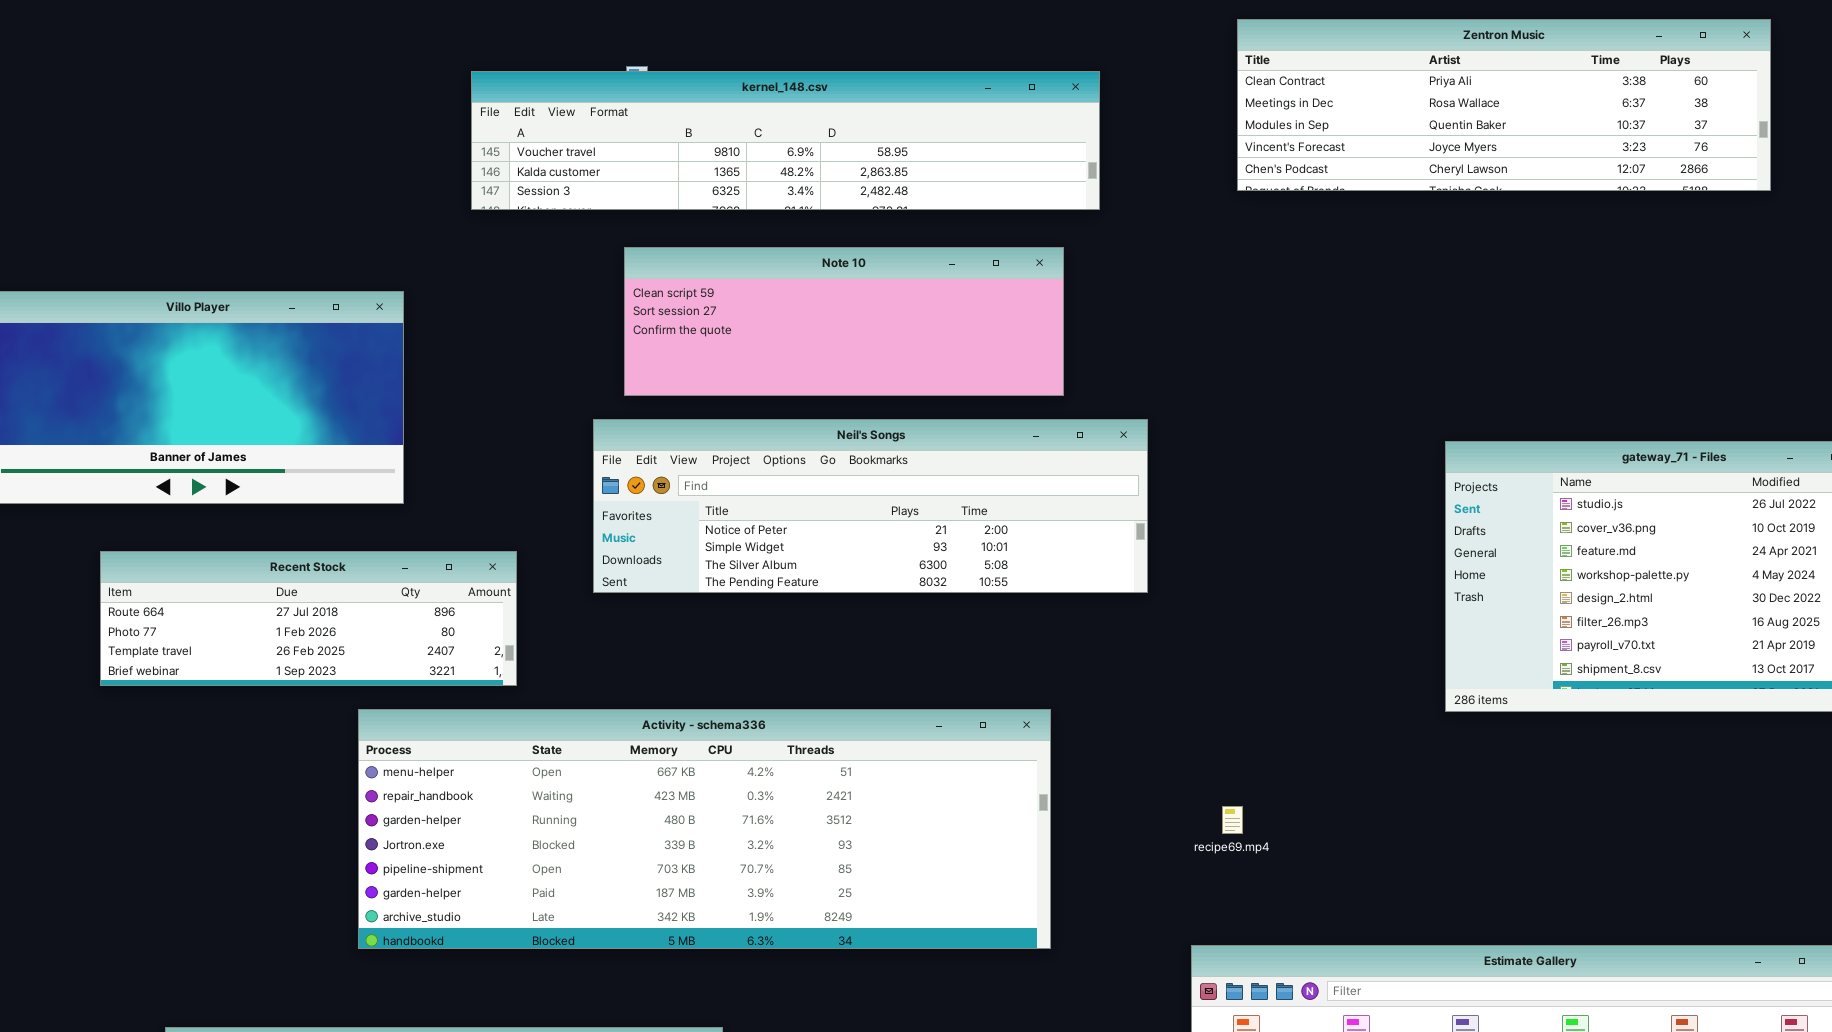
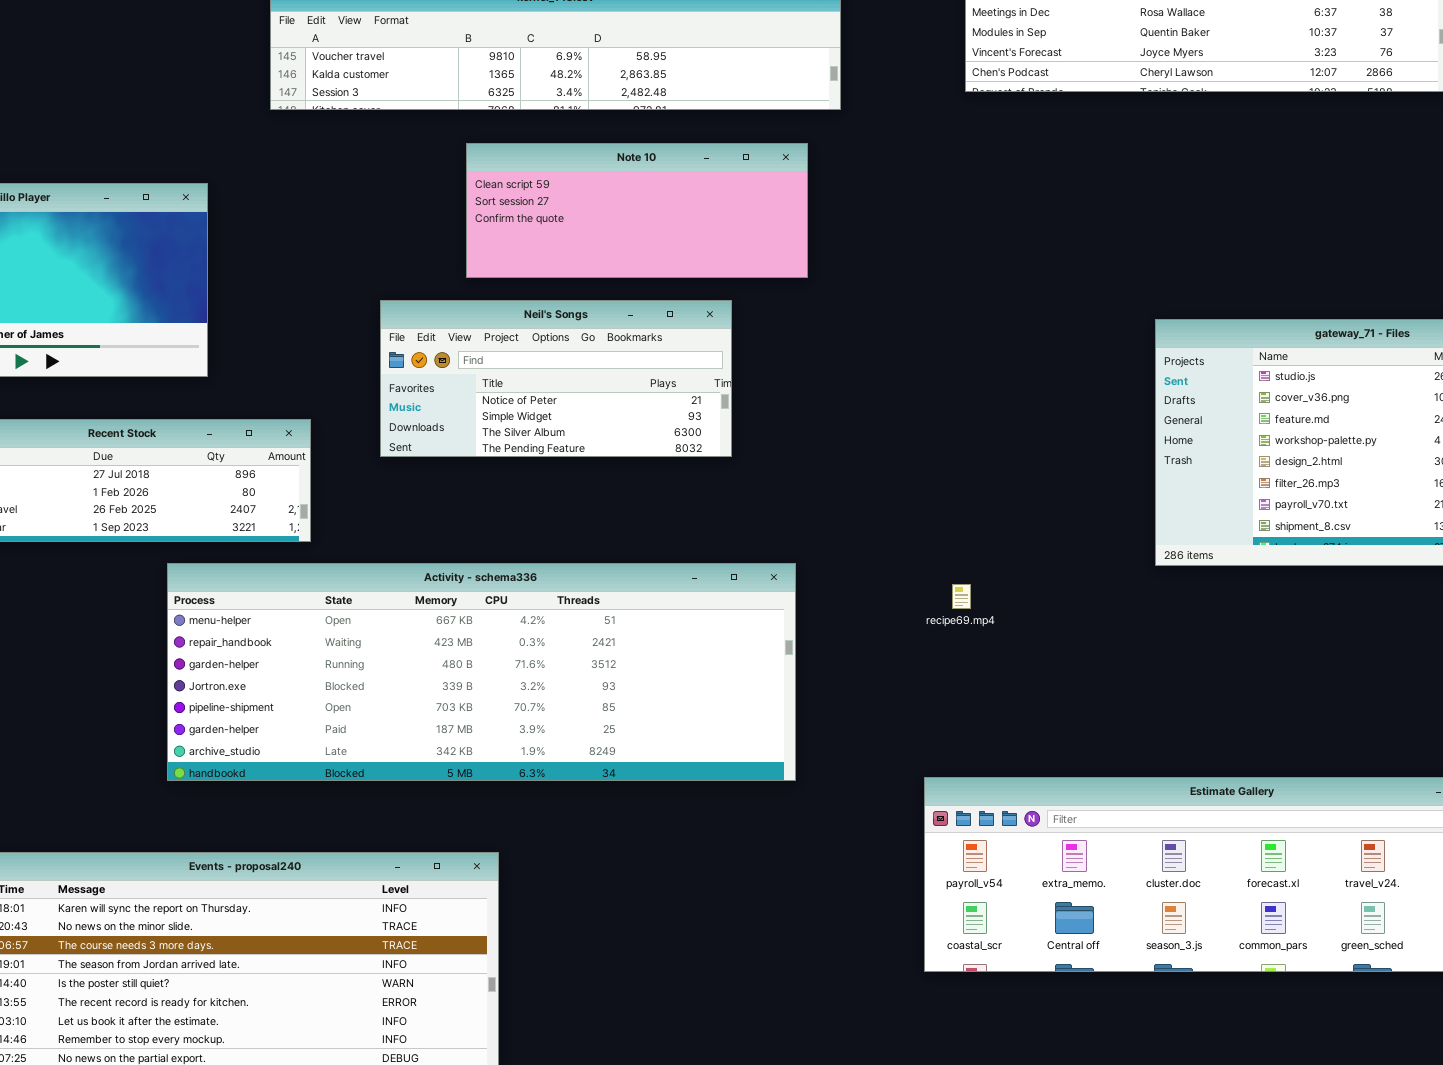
Note 10: [624,247,1064,396] -> [466,143,808,278], resized
Neil's Songs: [593,419,1148,593] -> [380,300,732,457], resized
recipe69.mp4: [1222,806,1243,834] -> [952,584,971,609], moved

